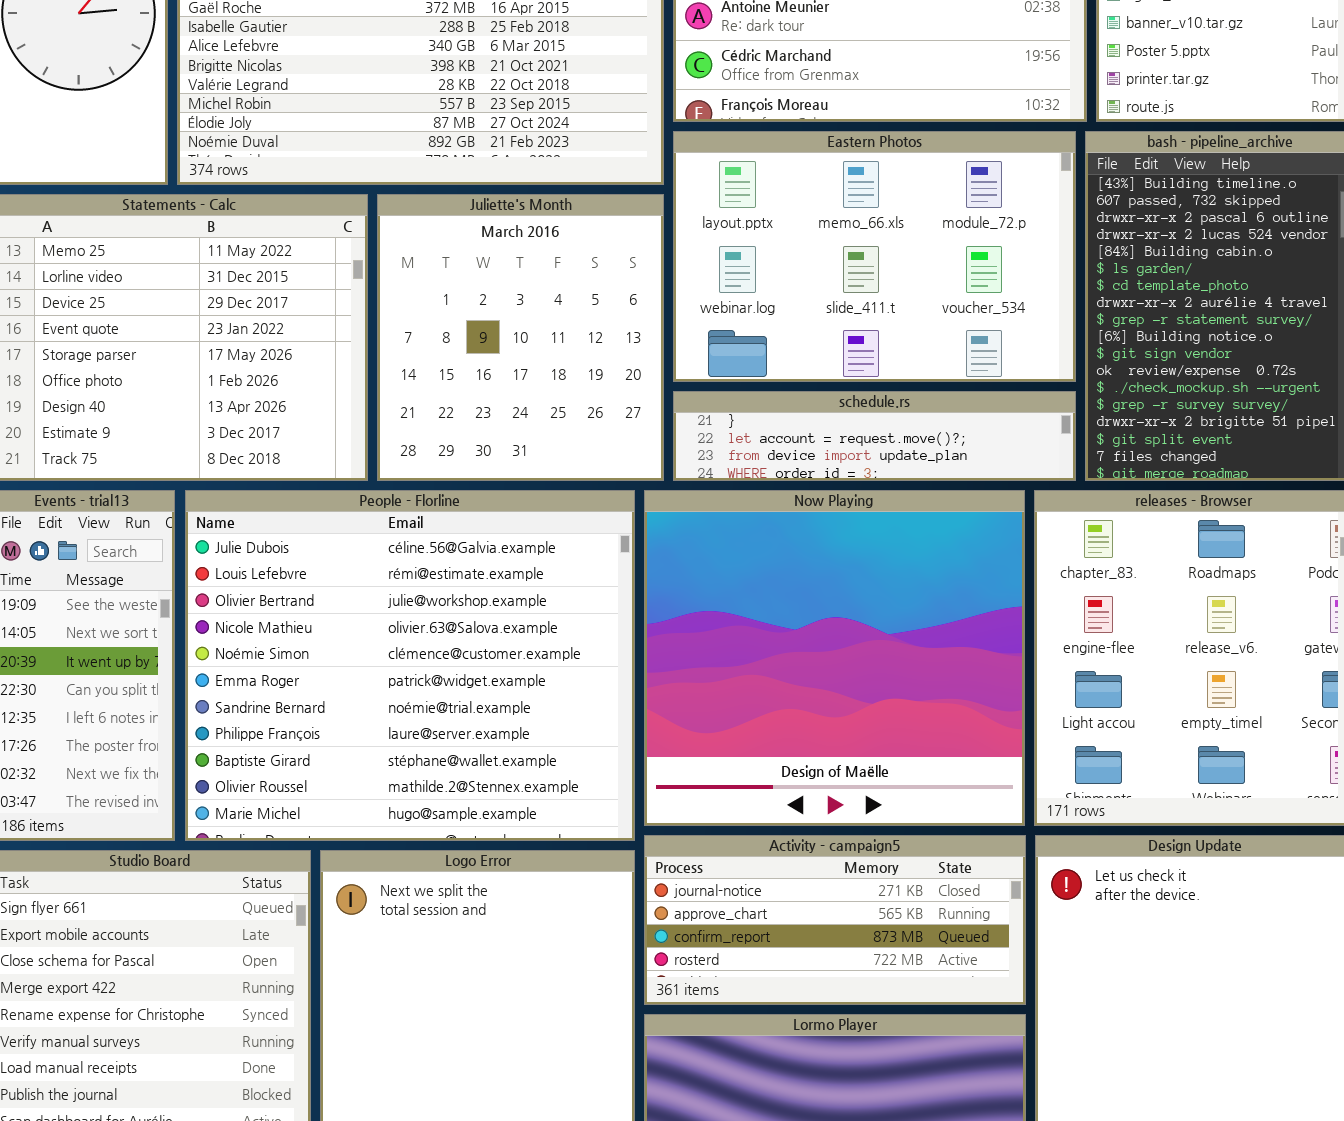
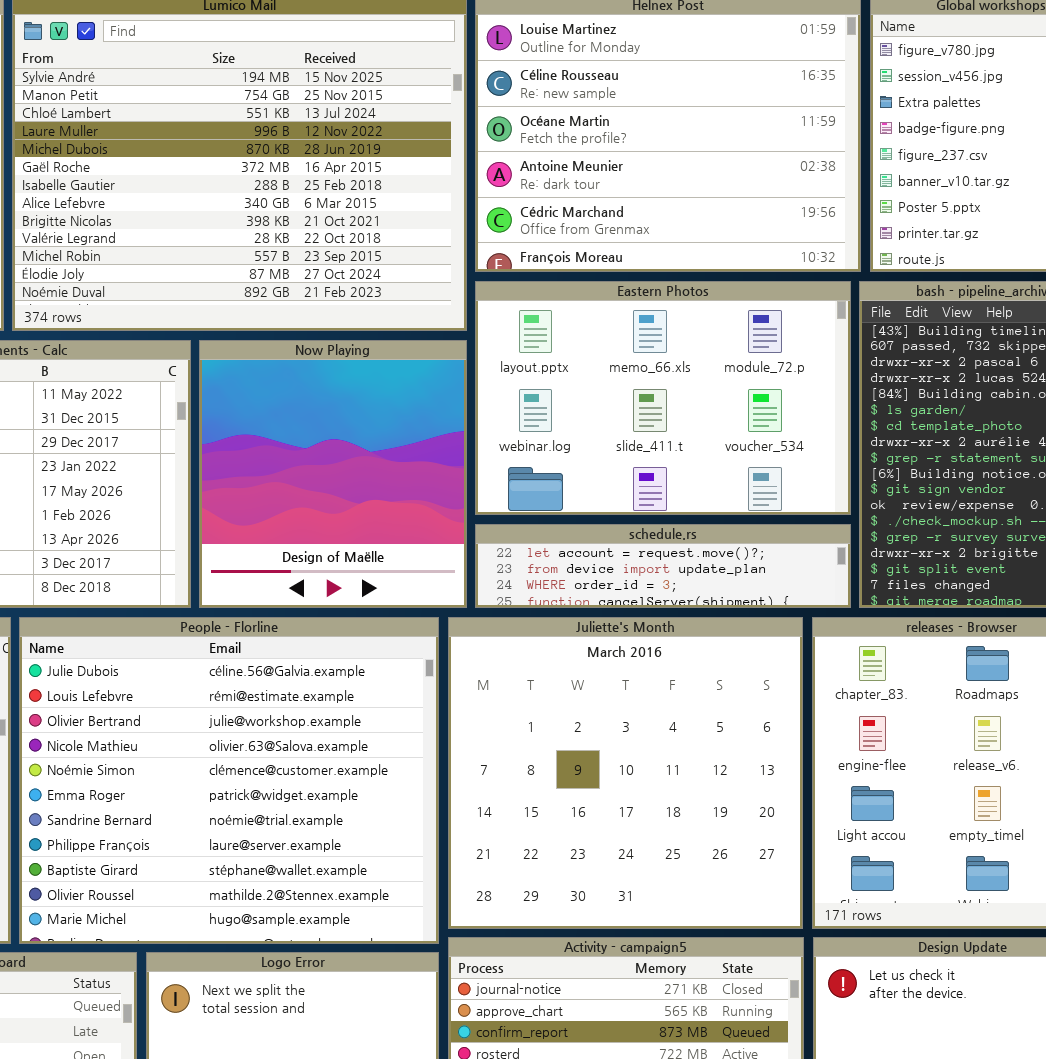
Juliette's Month: [377,194,664,481] -> [448,617,803,929], moved, resized
schedule.rs: [673,391,1076,481] -> [475,524,851,608], scrolled down 1 row
Now Playing: [644,490,1025,826] -> [199,340,467,608], moved, resized

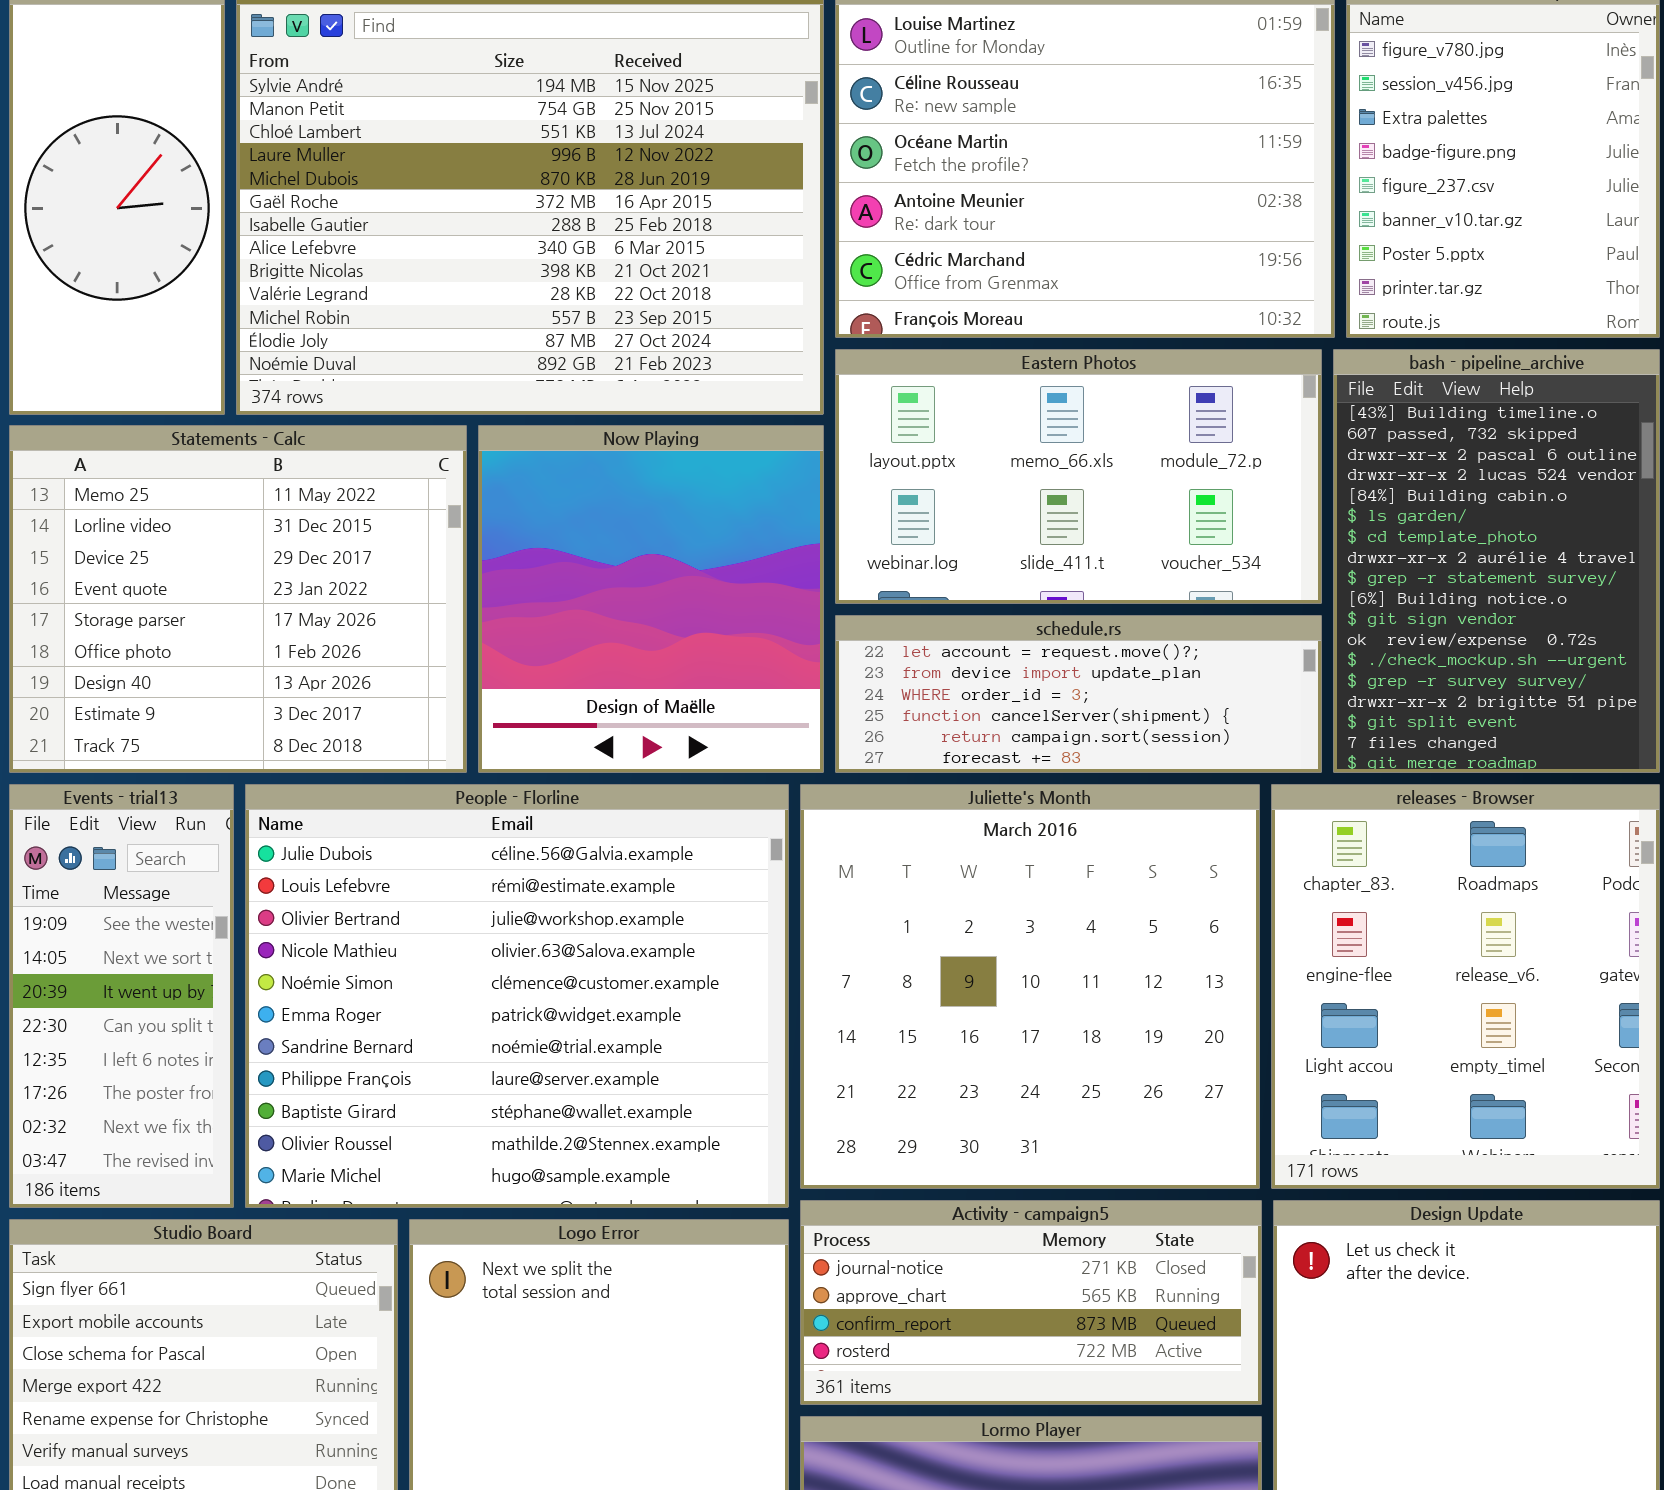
Eastern Photos: [475,281,851,515] -> [835,349,1322,604], resized
schedule.rs: [475,524,851,608] -> [835,615,1322,773], resized

